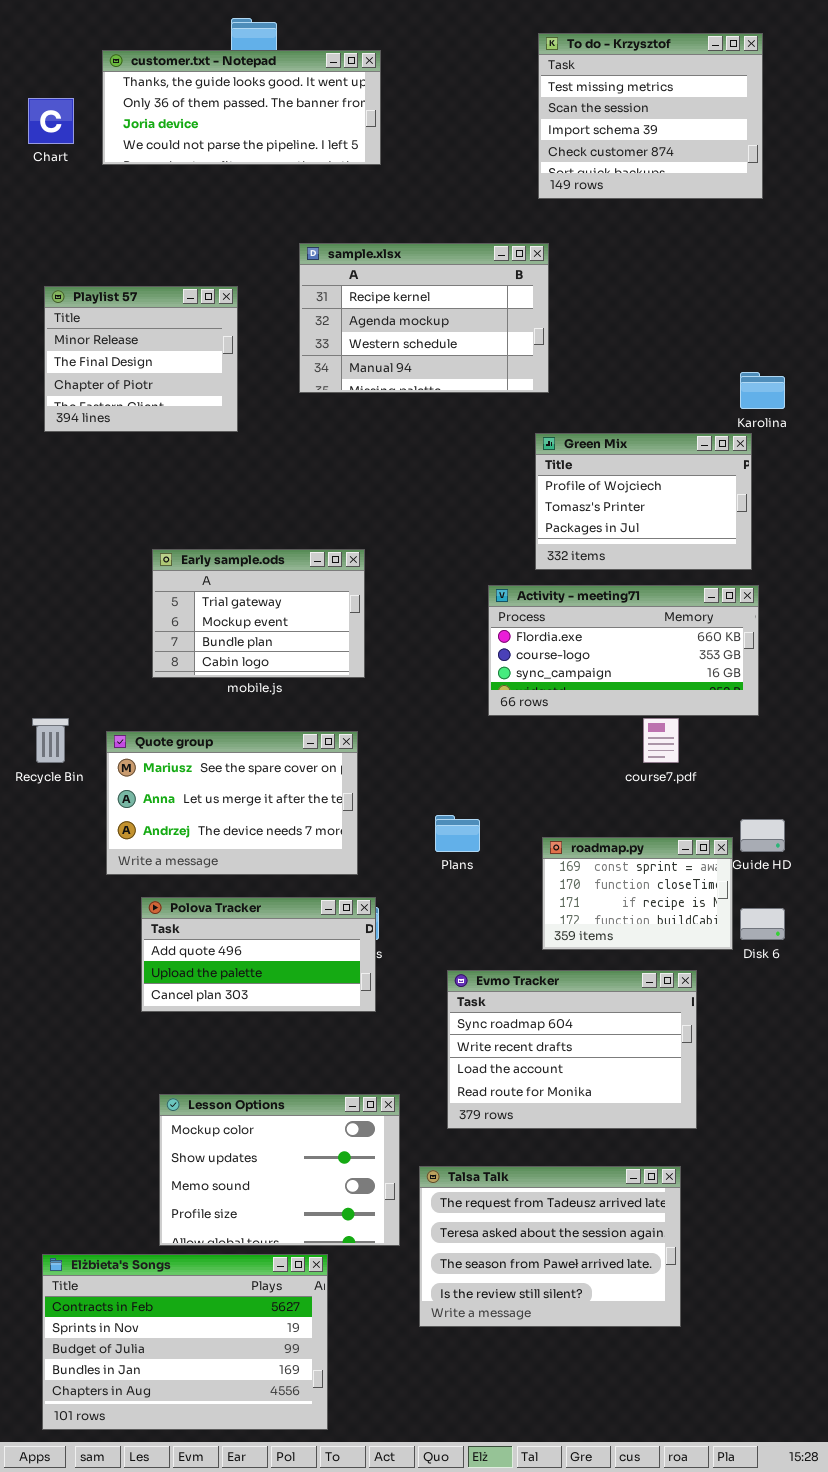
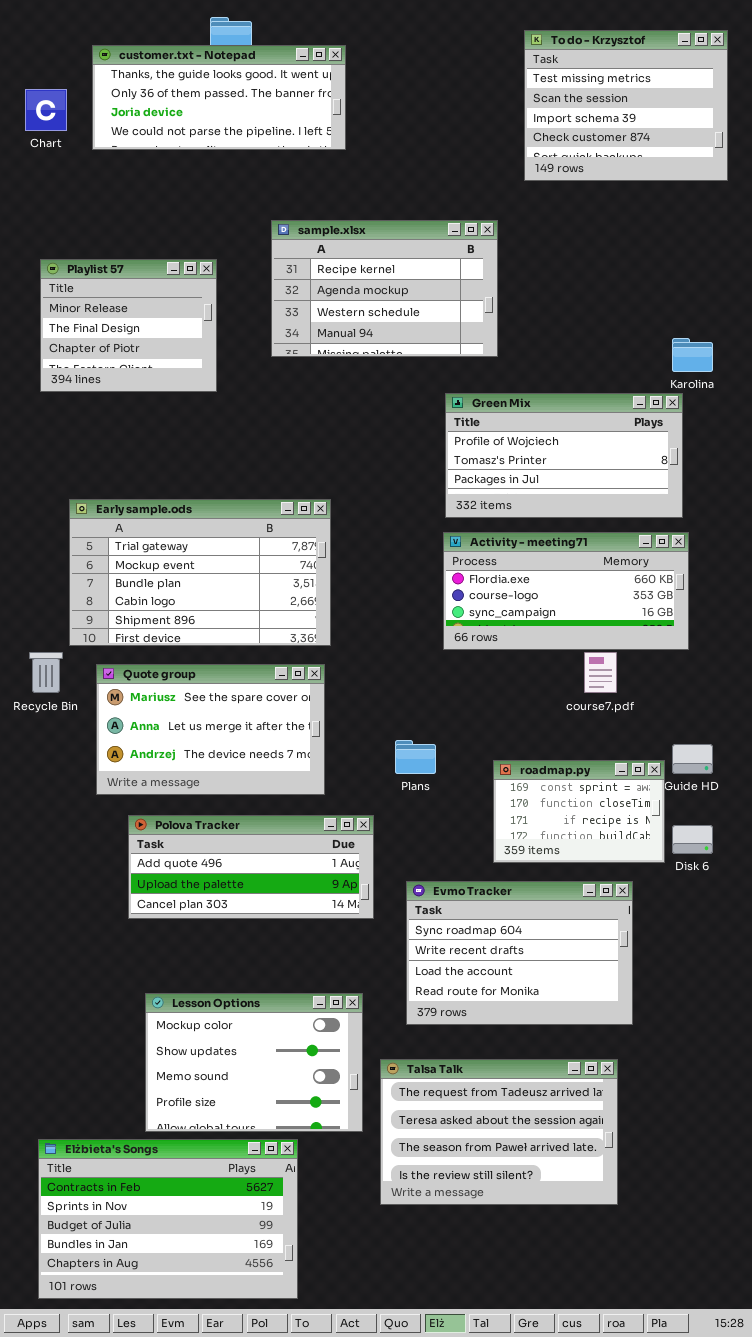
To do - Krzysztof: [538,33,763,199] -> [524,30,728,181], moved
Green Mix: [535,433,752,570] -> [445,393,683,518], resized
Early sample.ods: [152,549,365,678] -> [69,499,331,646], resized
Polova Tracker: [141,897,376,1012] -> [128,815,374,919], resized

